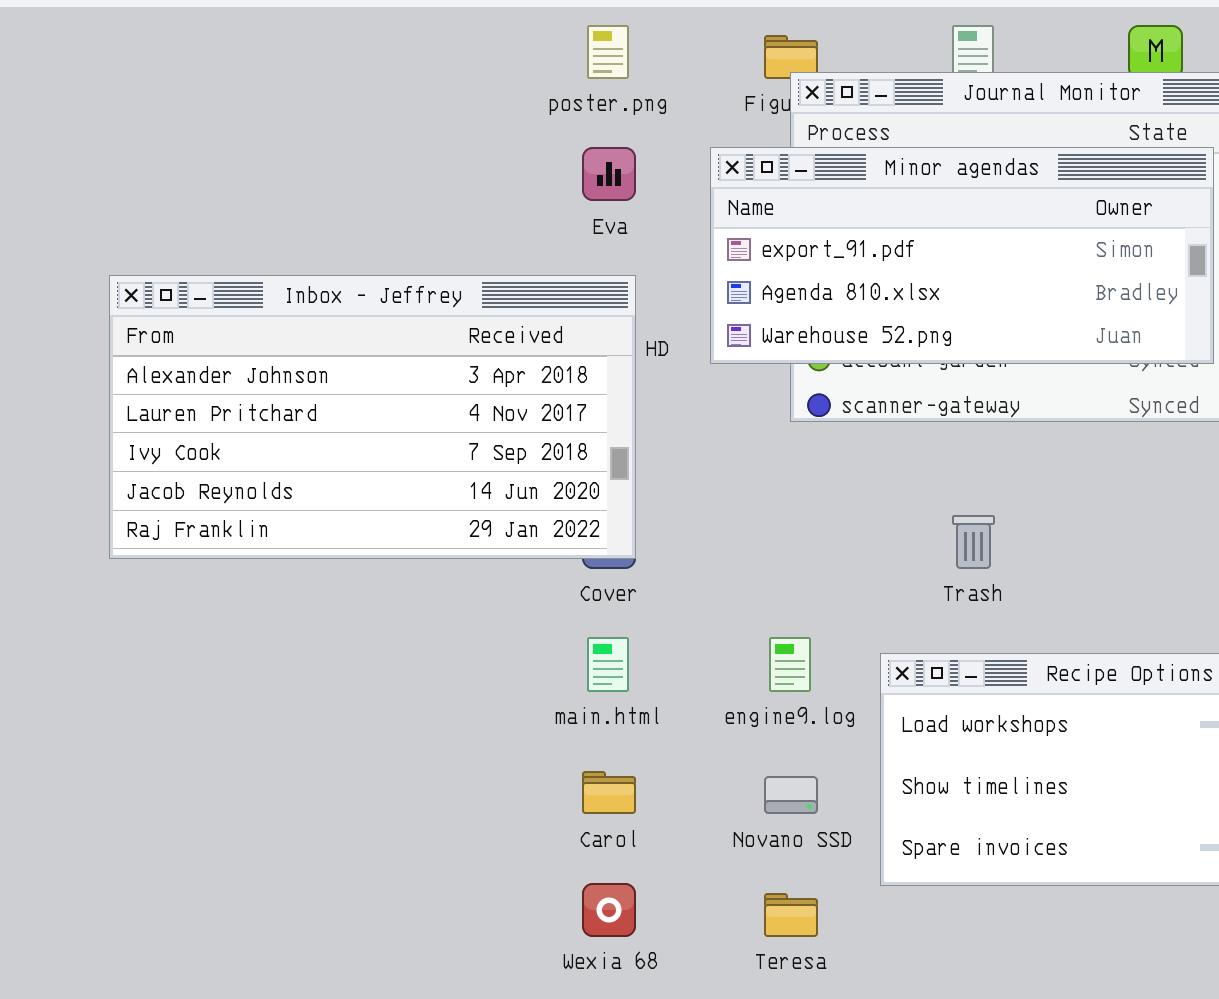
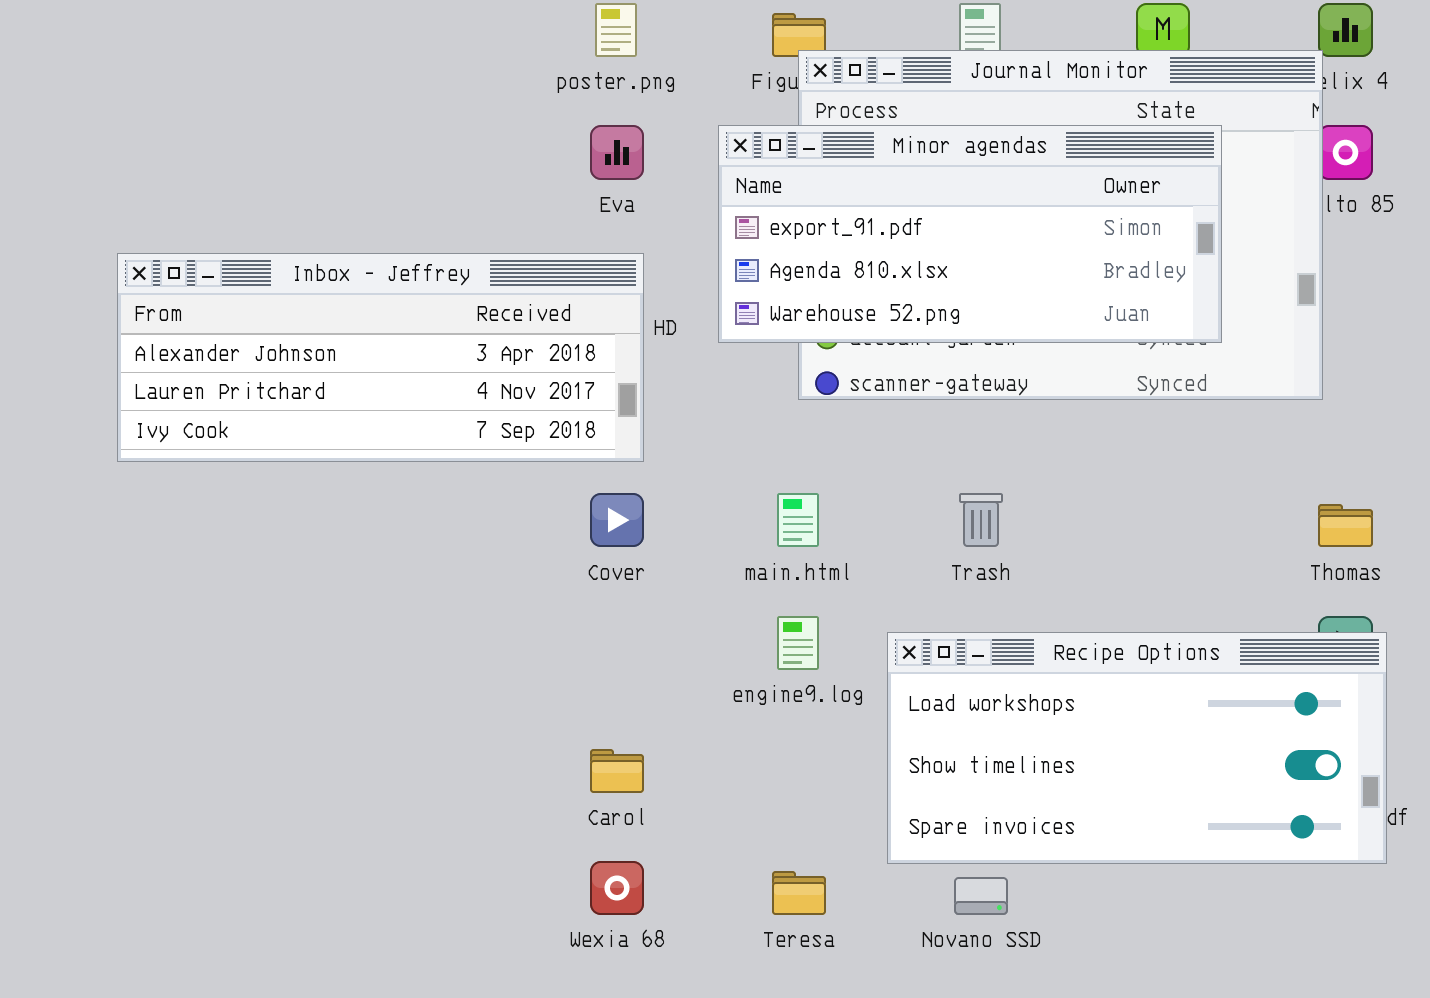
Inbox - Jeffrey: [109,275,636,559] -> [117,253,644,462], resized
main.html: [587,637,629,692] -> [777,493,819,547], moved
Novano SSD: [764,776,818,814] -> [954,877,1008,915], moved

